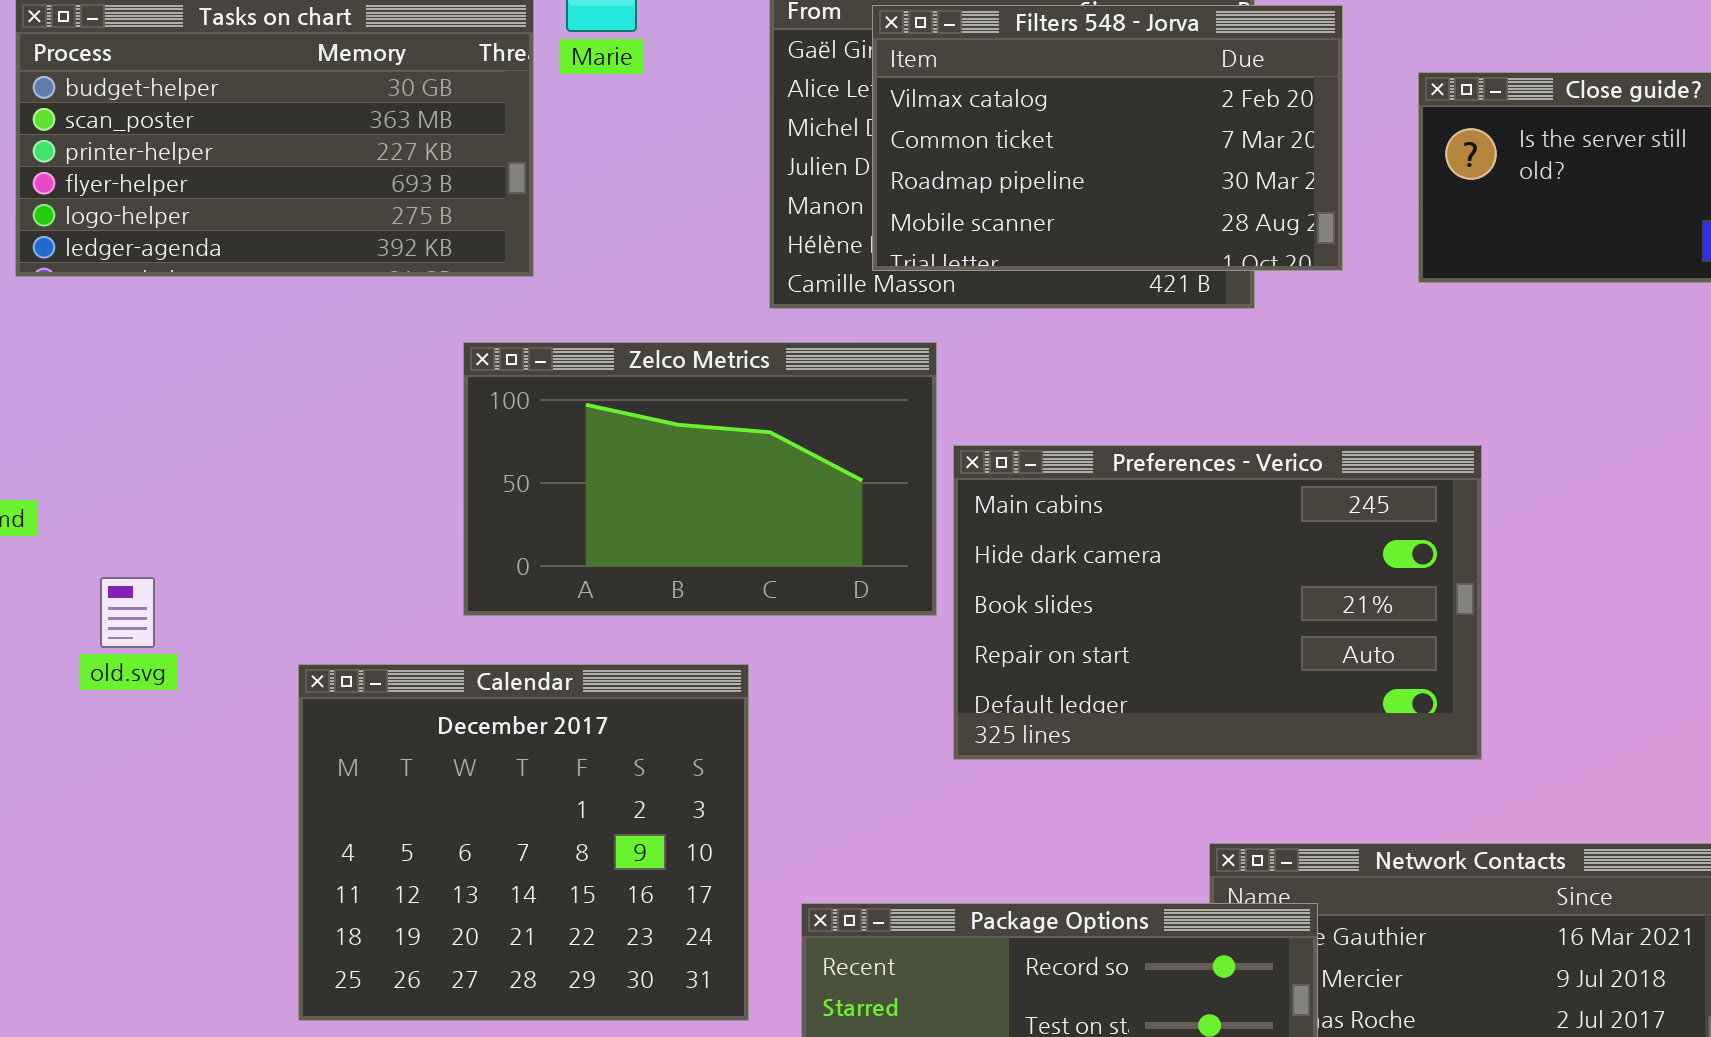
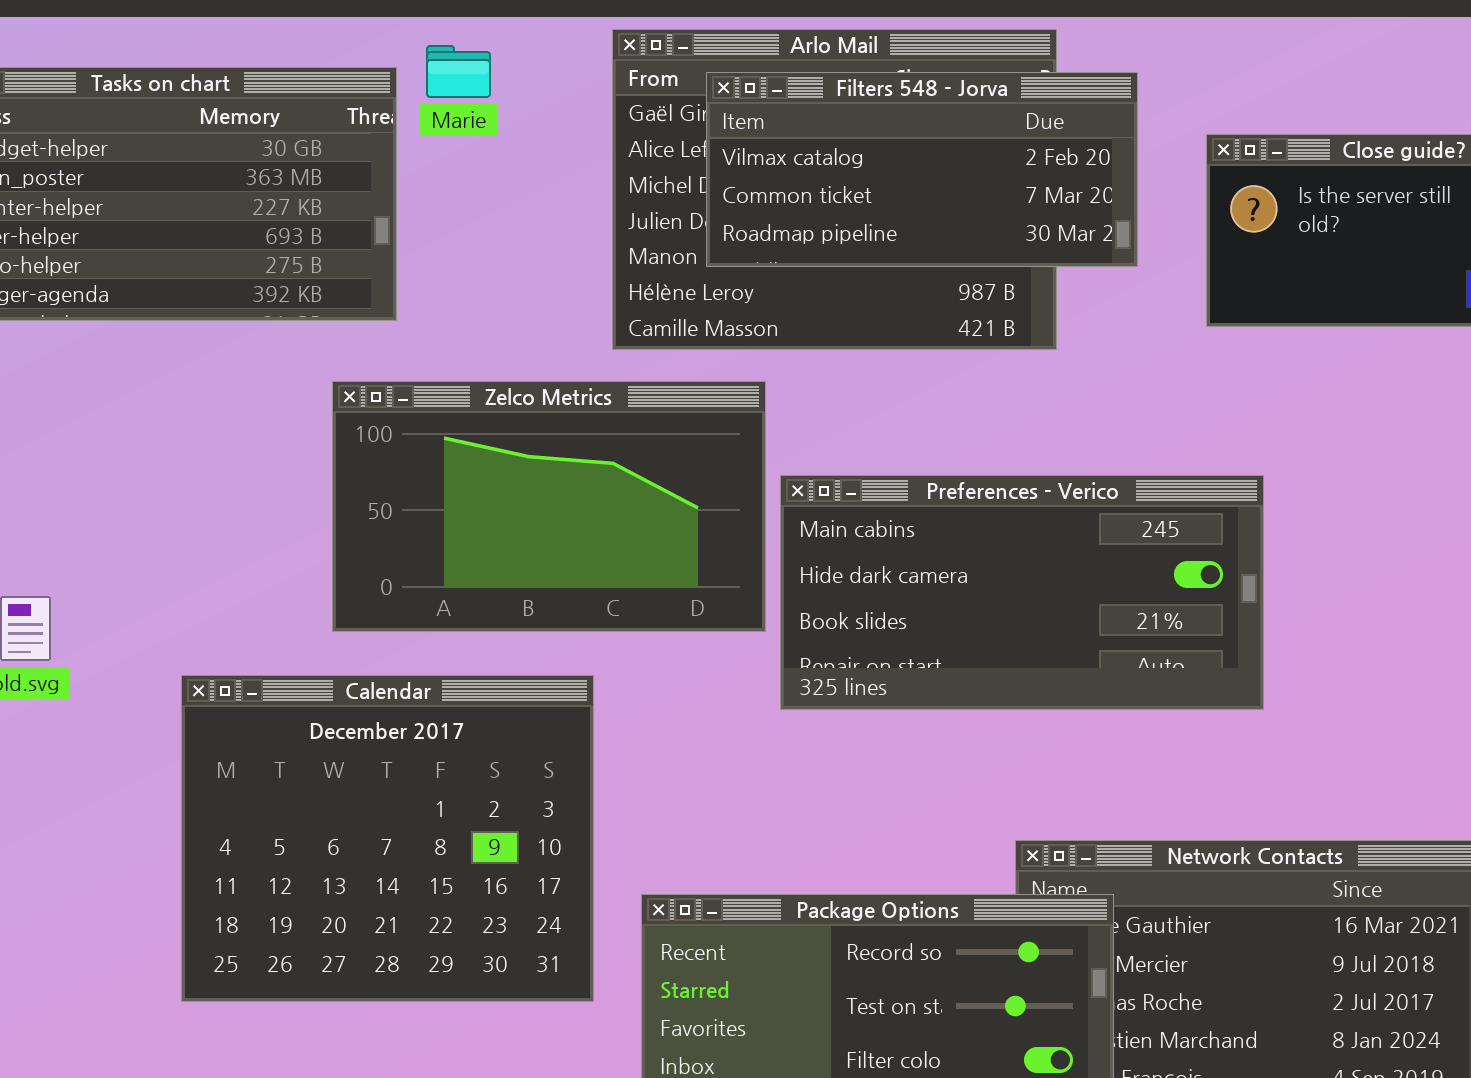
Filters 548 - Jorva: [872,5,1343,271] -> [706,72,1138,267], resized
Preferences - Verico: [953,445,1482,760] -> [780,475,1264,710], resized

